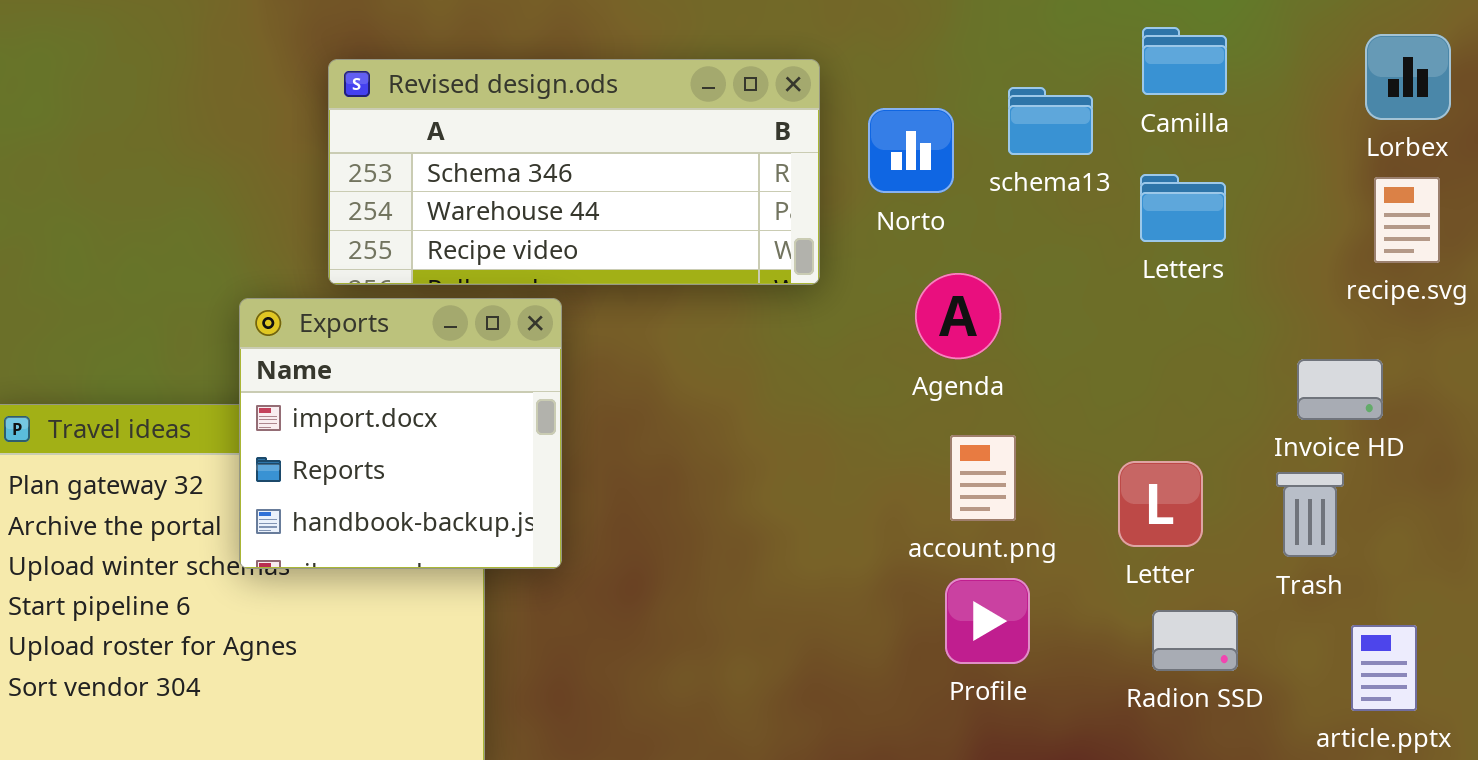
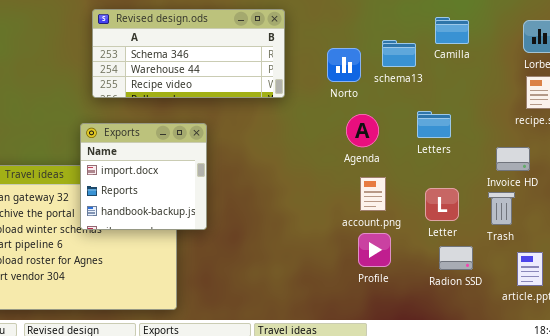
Revised design.ods: [328,59,820,285] -> [92,9,285,98], moved
Letters: [1140,174,1226,242] -> [417,111,451,138], moved

